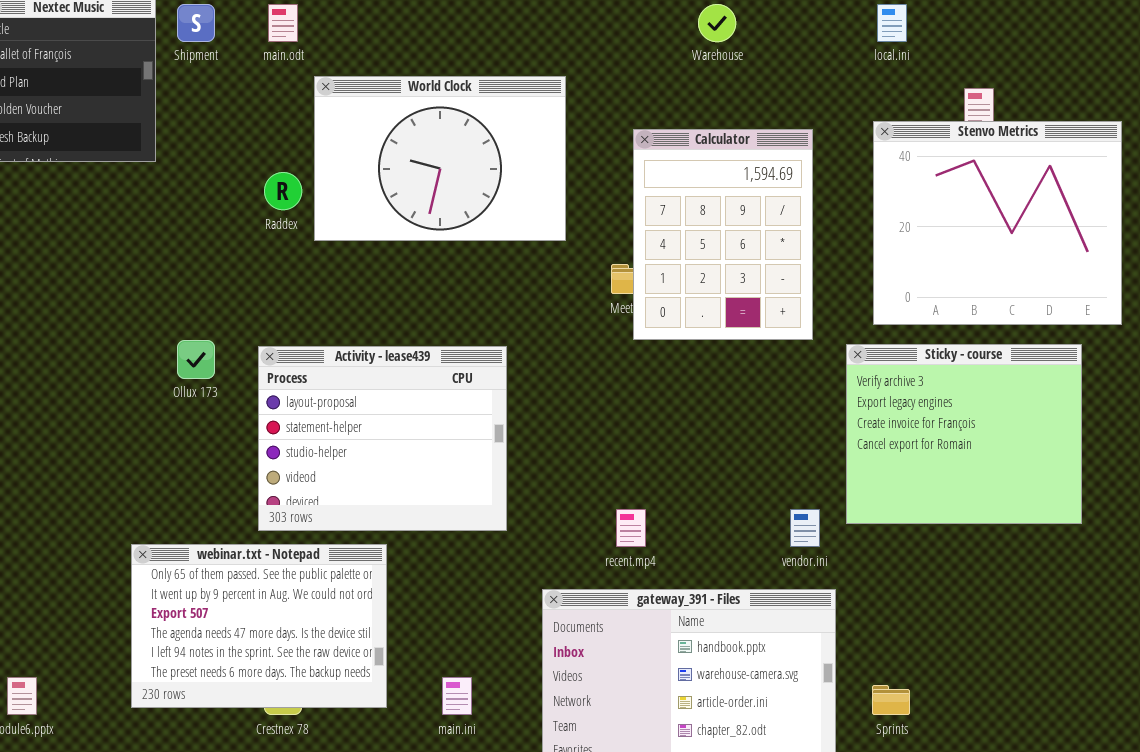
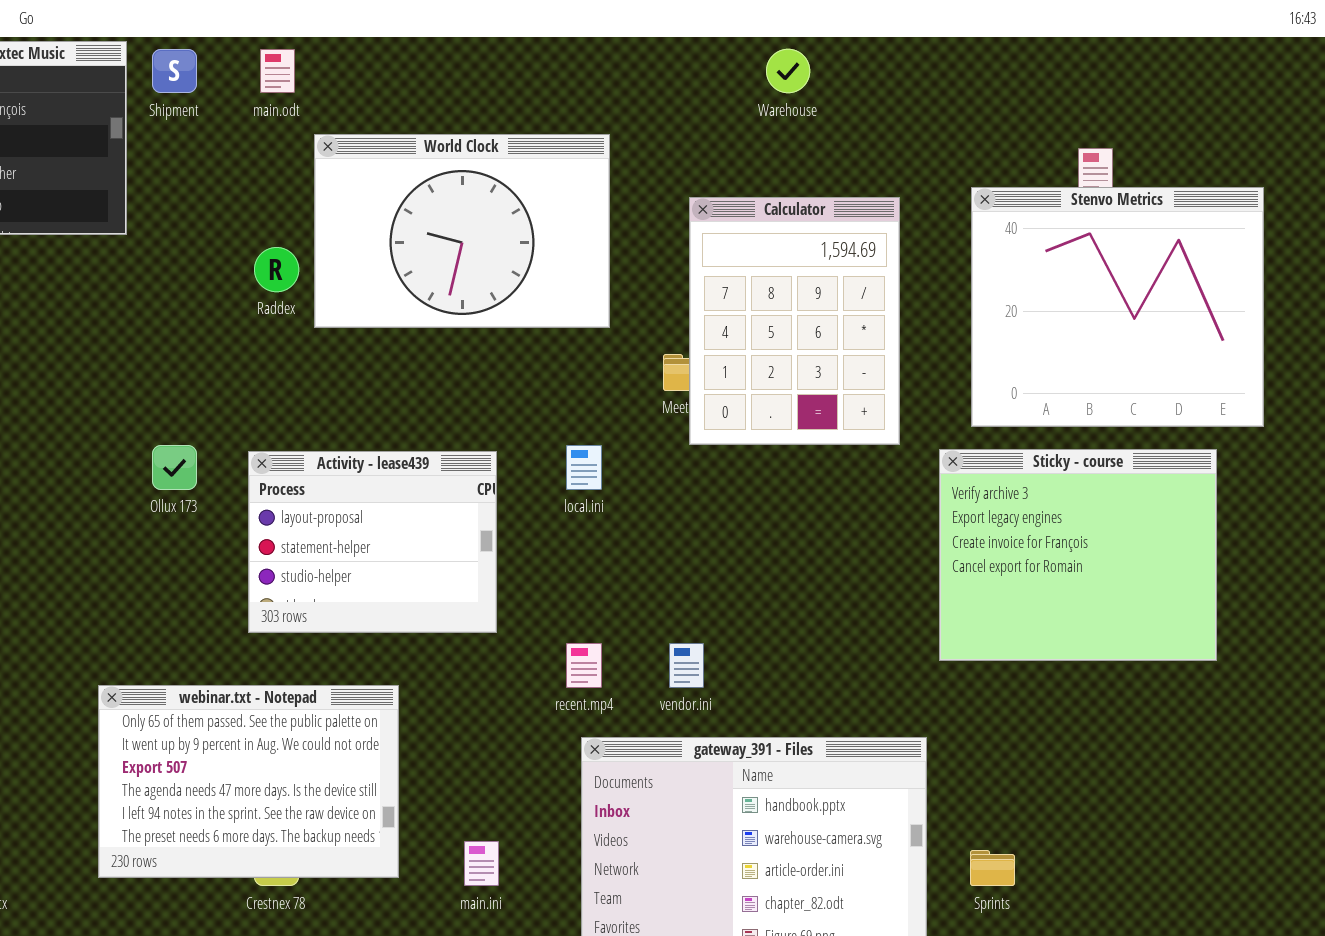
local.ini: [877,4,907,42] -> [566,445,602,490], moved
Activity - lease439: [258,346,507,531] -> [248,451,497,633], resized
recent.mp4: [616,509,646,547] -> [566,643,602,688], moved
vendor.ini: [790,509,820,547] -> [669,643,704,688], moved

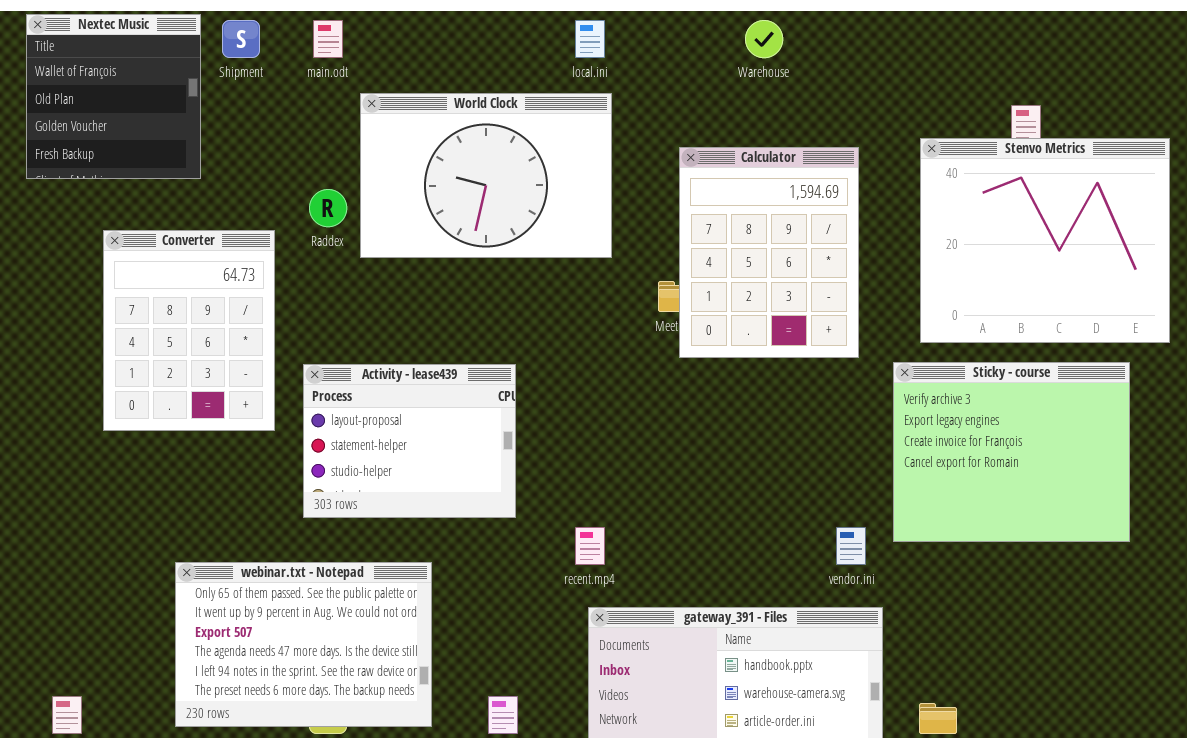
Converter: none -> [103,230,275,431], opened
local.ini: [566,445,602,490] -> [575,20,605,58], moved
vendor.ini: [669,643,704,688] -> [836,527,866,565], moved

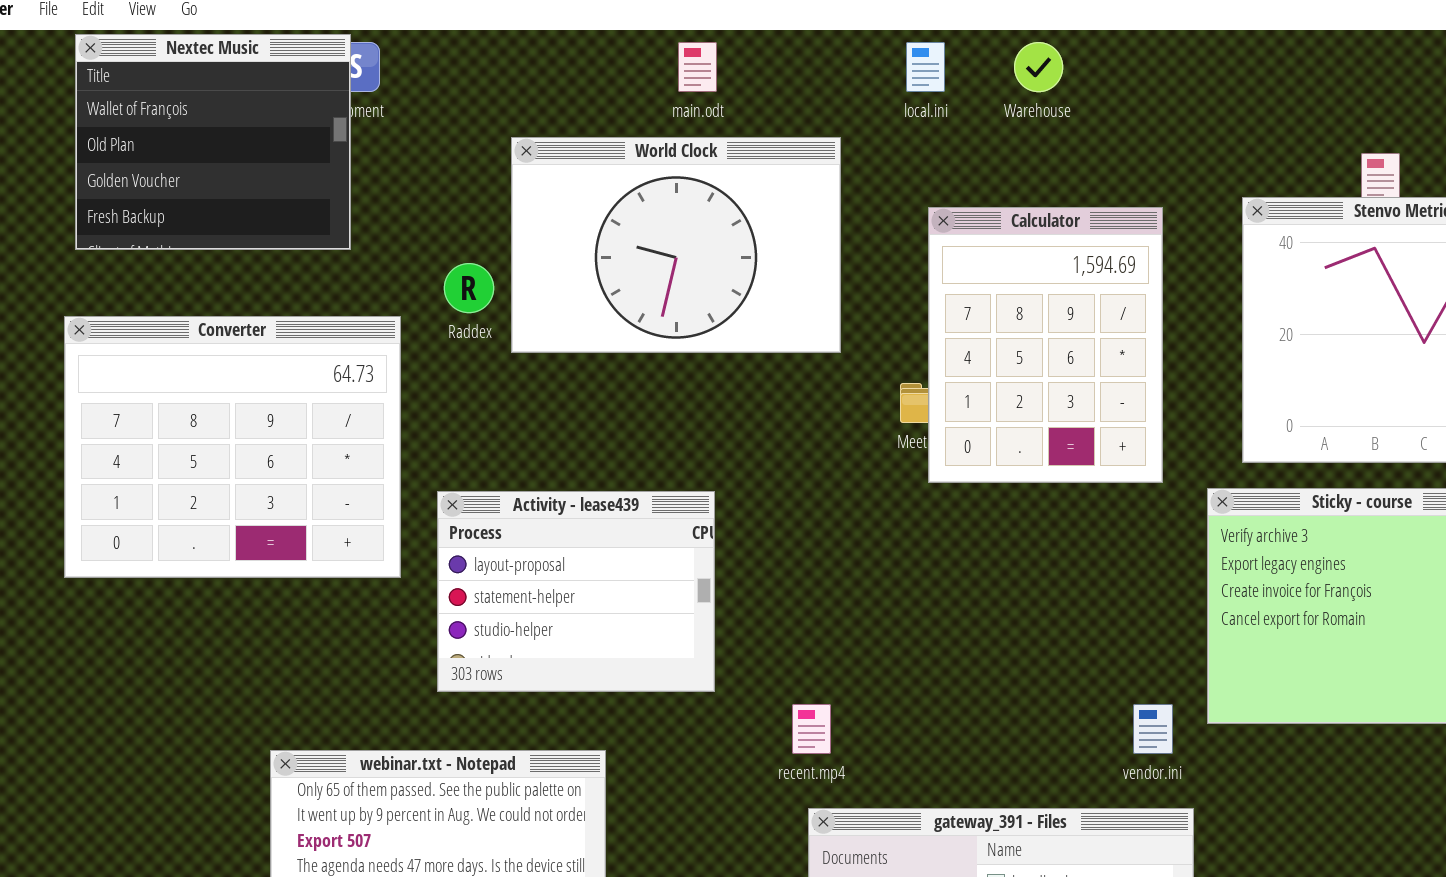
Nextec Music: [26,14,201,179] -> [75,34,351,250], resized
main.odt: [313,20,343,58] -> [678,42,717,92], moved
local.ini: [575,20,605,58] -> [906,42,945,92], moved
Converter: [103,230,275,431] -> [64,316,401,578], resized

